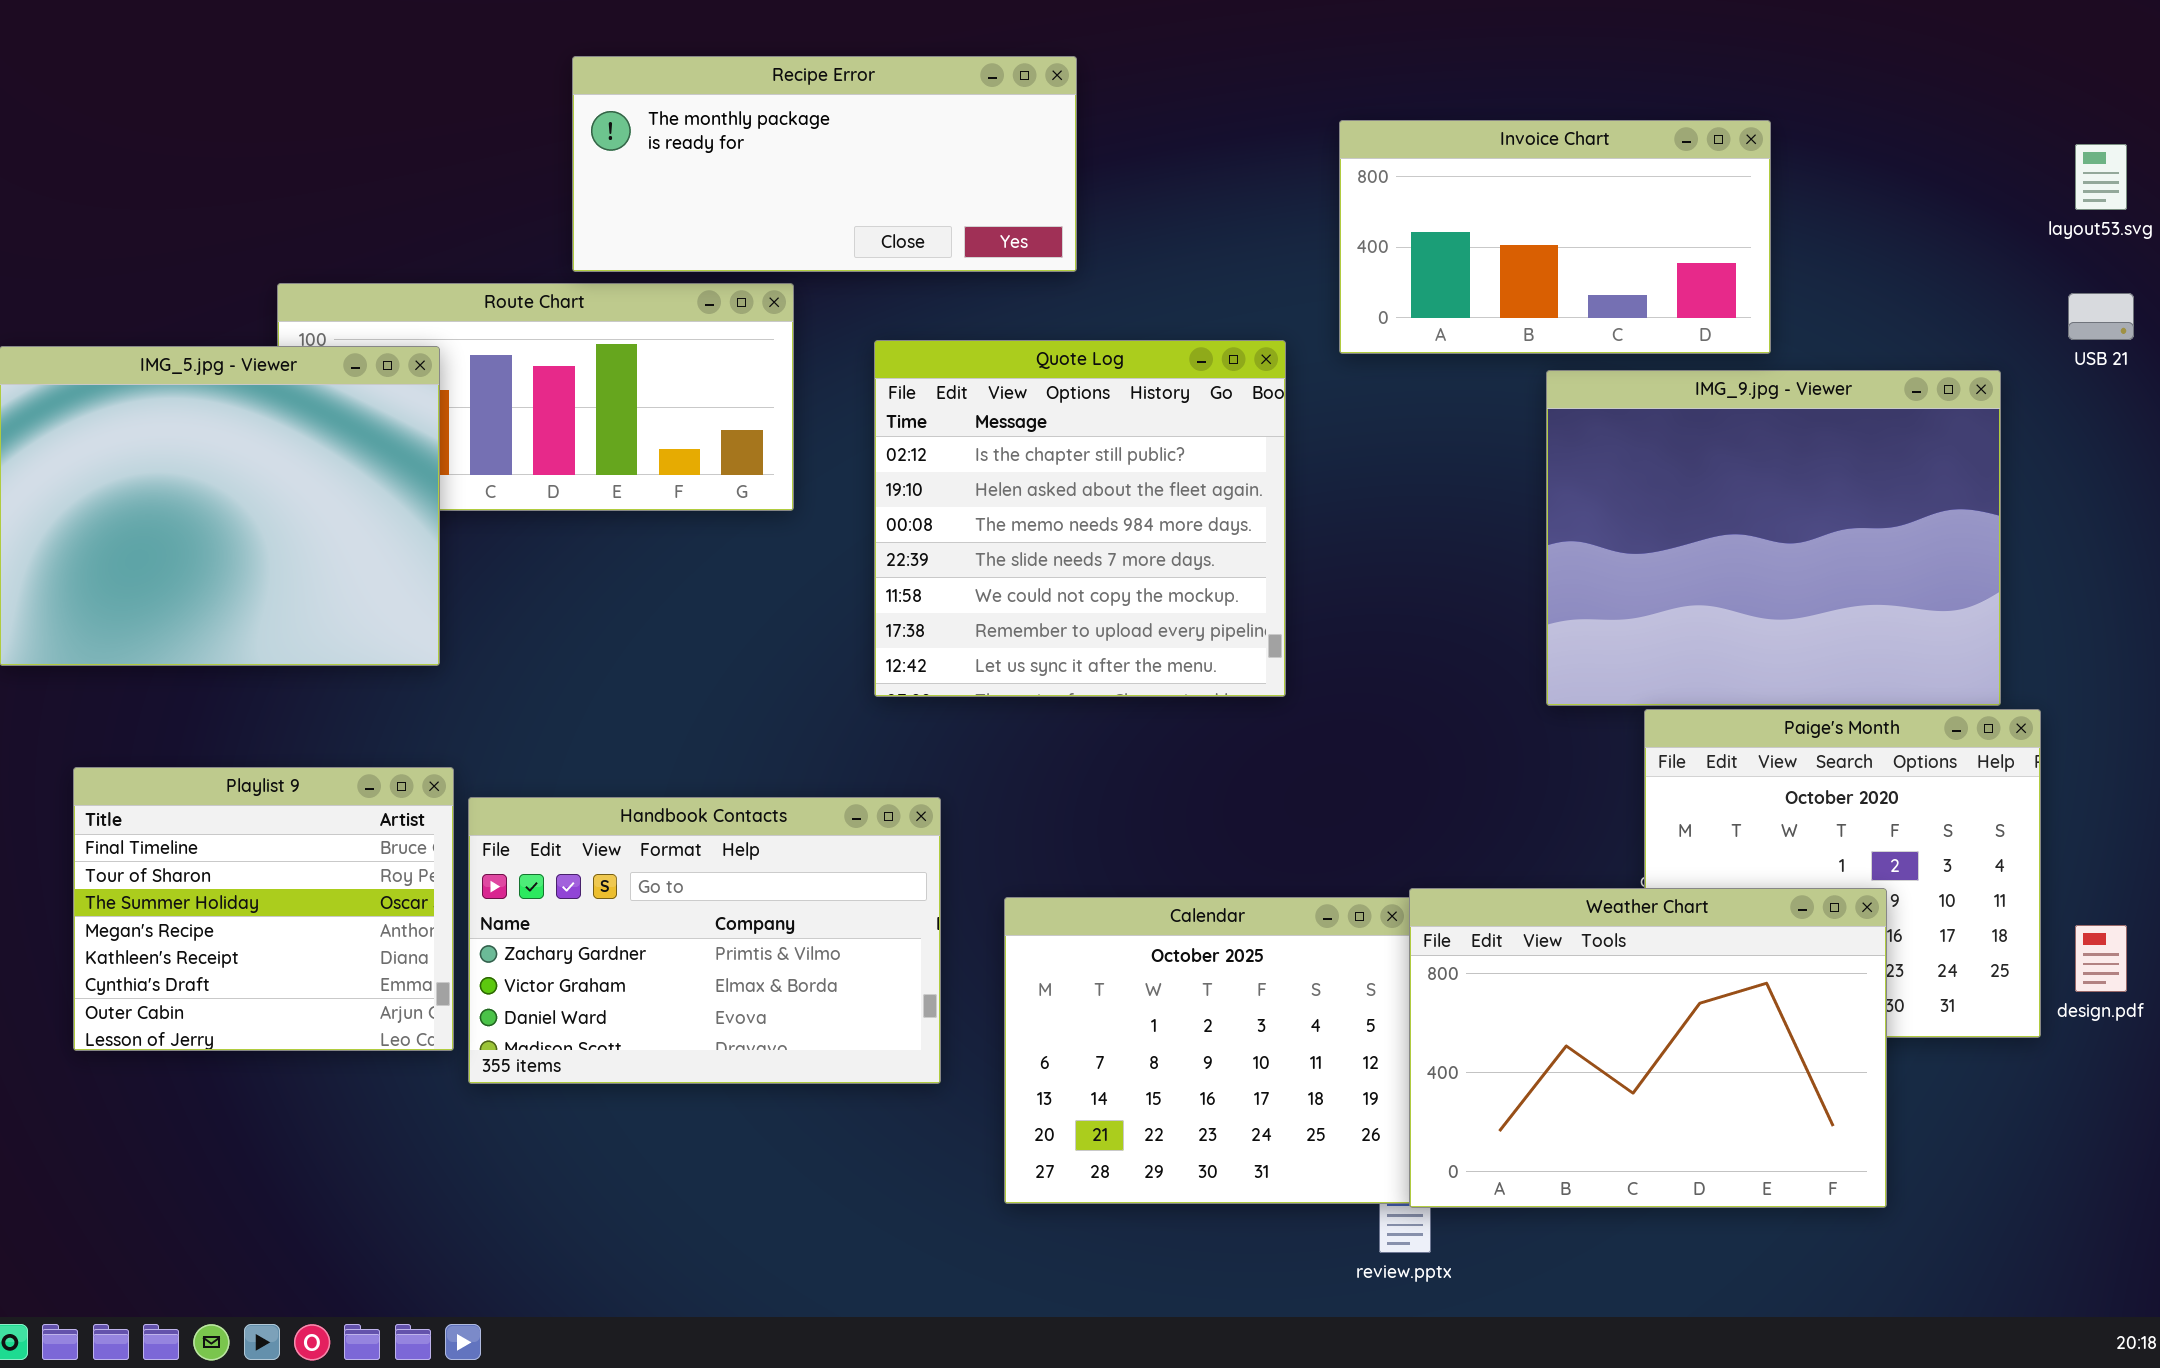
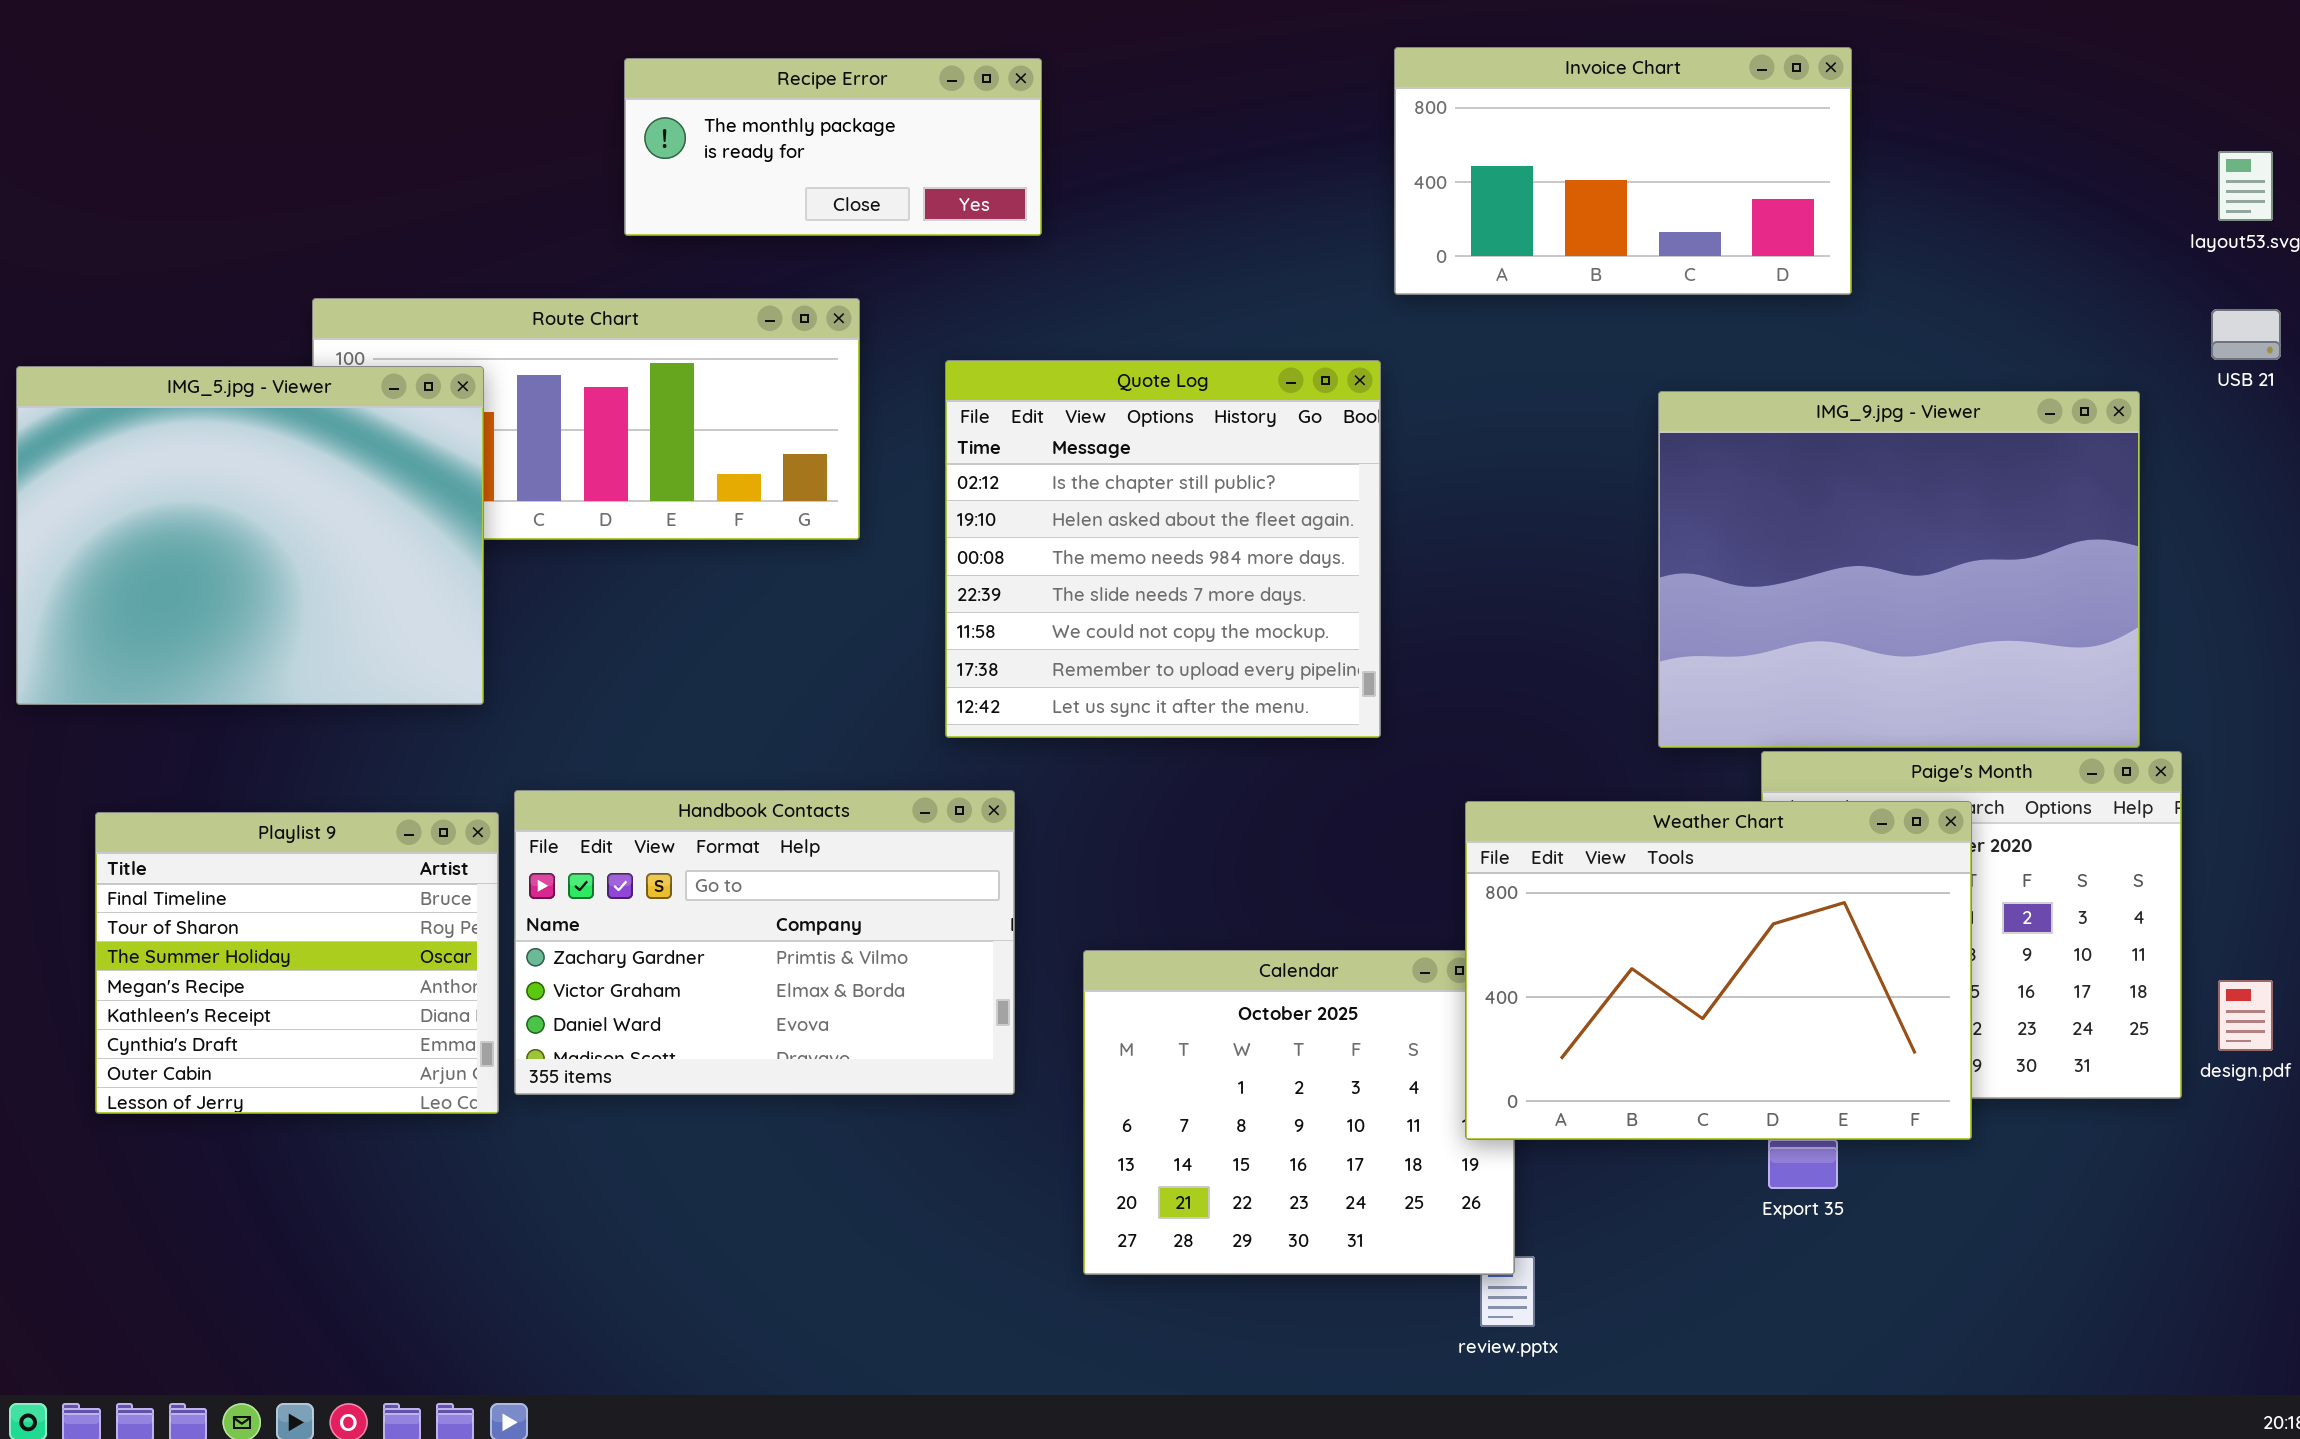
Recipe Error: [572,56,1077,272] -> [624,58,1042,236], resized
Invoice Chart: [1339,120,1771,354] -> [1394,47,1852,295], moved
Handbook Contacts: [468,797,941,1084] -> [514,790,1015,1095], moved
Weather Chart: [1409,888,1887,1208] -> [1465,801,1972,1140], moved

